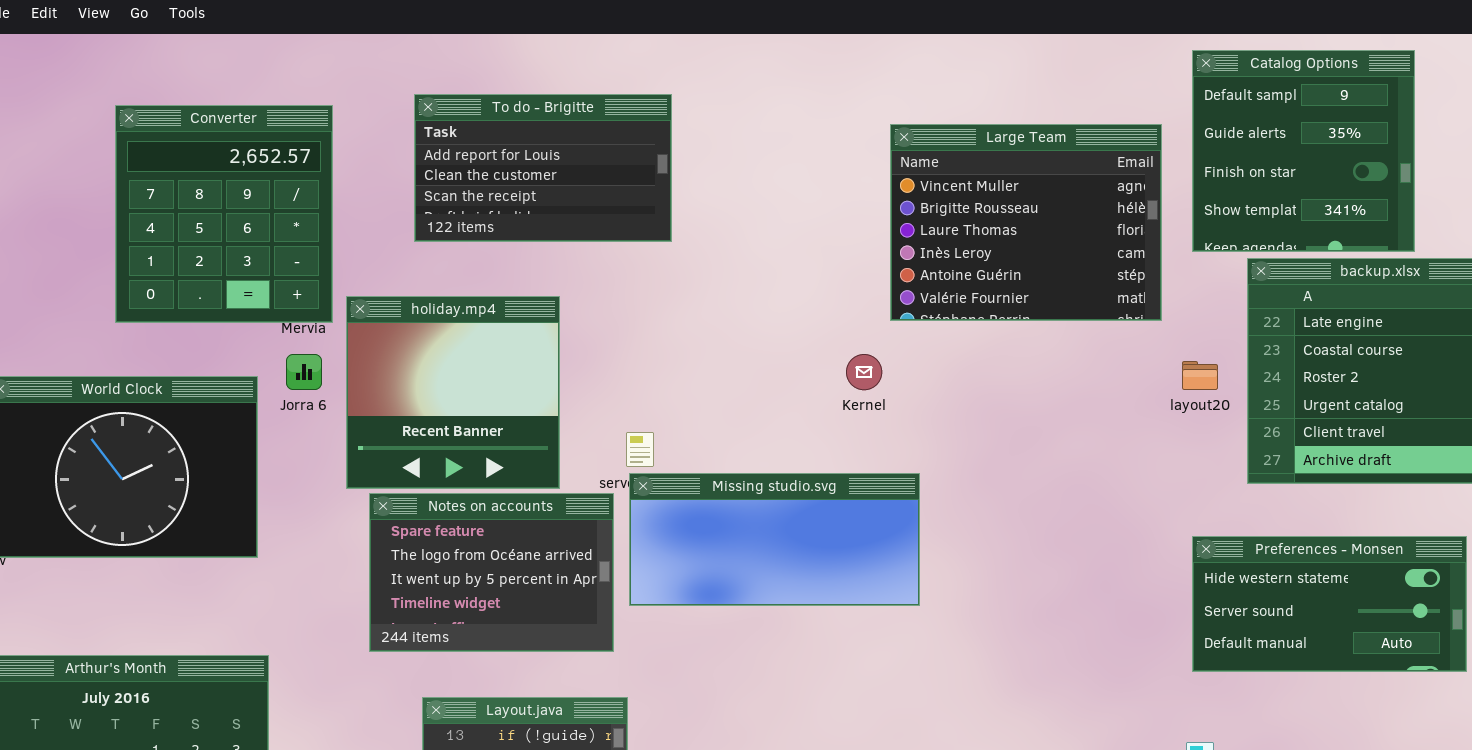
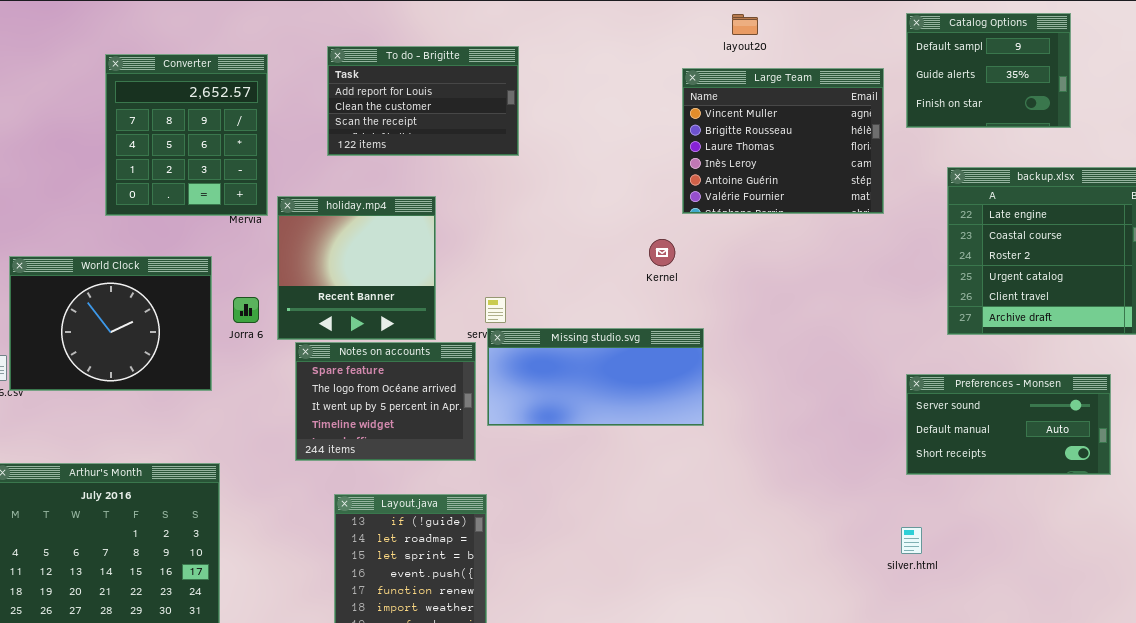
Catalog Options: [1192,50,1415,252] -> [906,13,1071,128], resized
Jorra 6: [286,354,322,390] -> [233,297,259,323], moved
layout20: [1182,361,1218,390] -> [732,14,758,35], moved
Preferences - Monsen: [1192,536,1467,672] -> [906,374,1111,475], scrolled down 1 row

